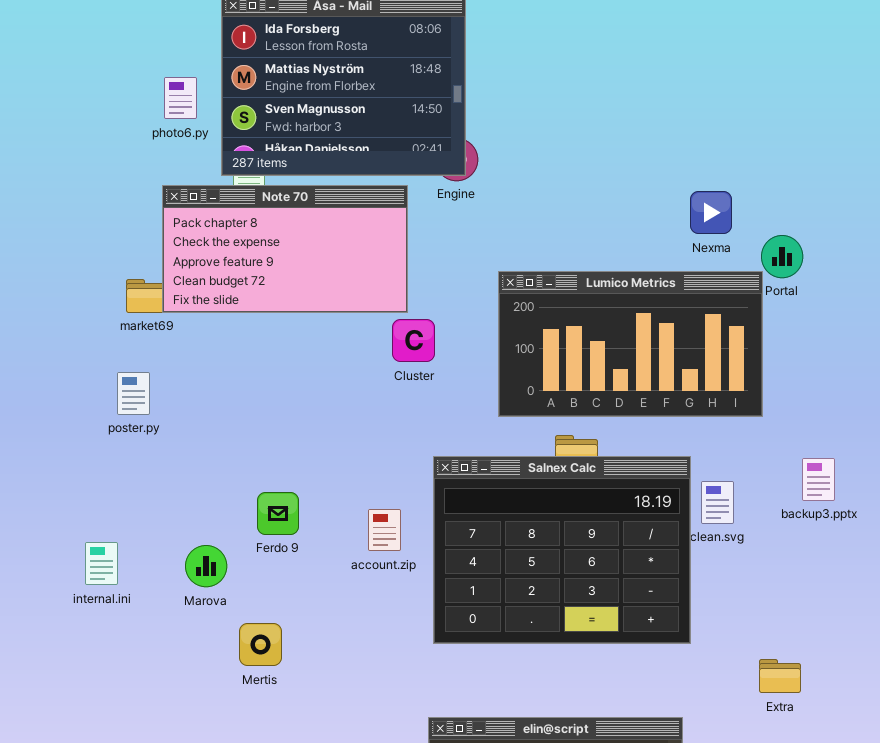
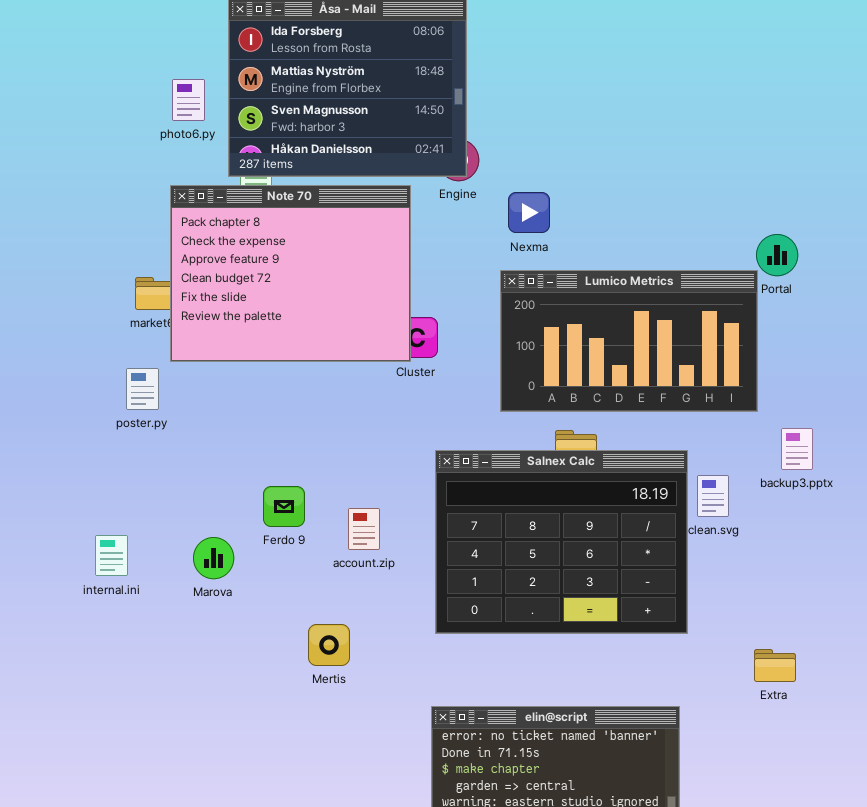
Note 70: [162,185,408,313] -> [170,185,411,362], resized
Nexma: [690,191,732,234] -> [508,192,550,233], moved
backup3.pptx: [802,458,835,501] -> [781,428,813,470], moved
account.zip: [368,509,401,551] -> [348,508,380,550], moved
Mertis: [239,623,282,666] -> [308,624,350,666], moved

